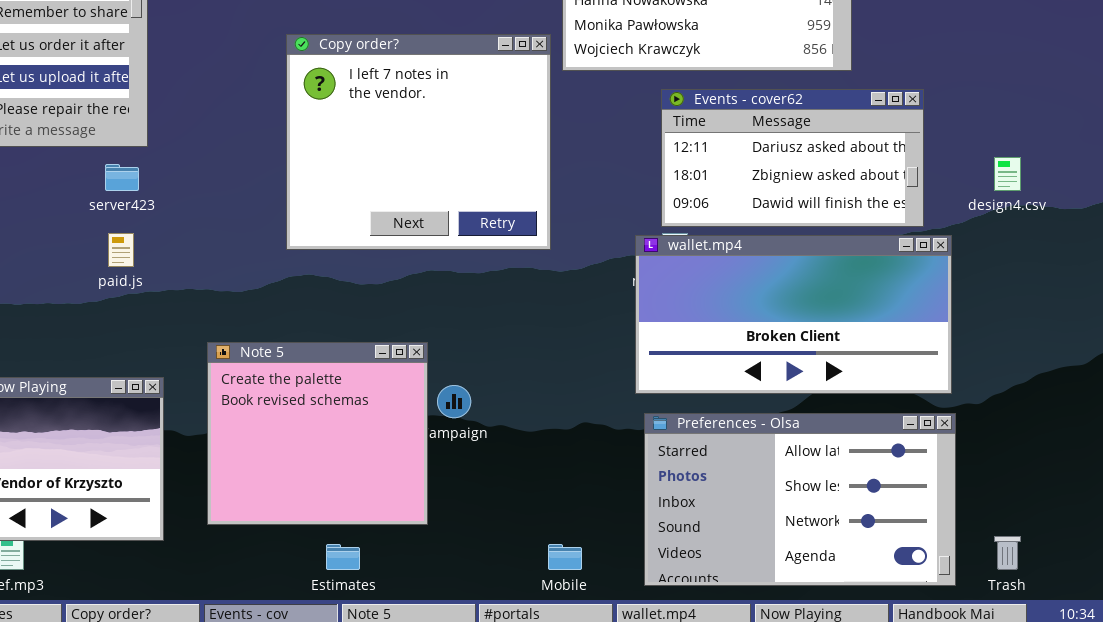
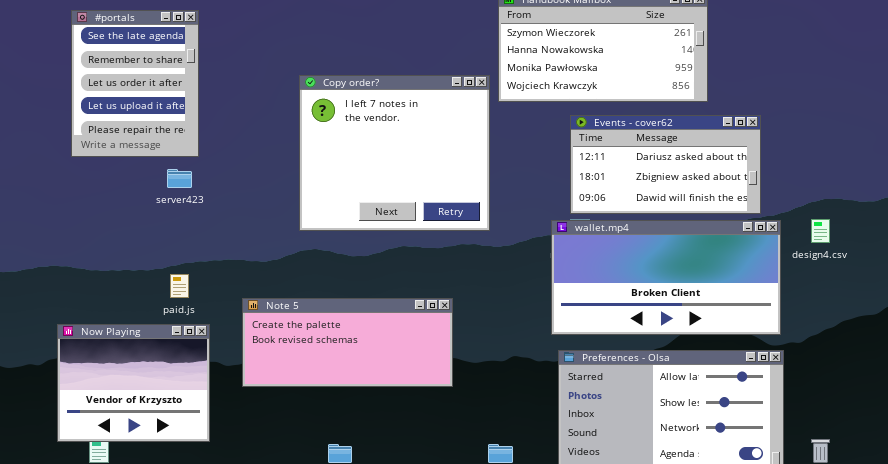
design4.csv: [994,157,1021,191] -> [811,219,830,243], moved
paid.js: [108,233,134,267] -> [170,274,189,298], moved
Note 5: [207,342,428,525] -> [242,298,453,387], resized

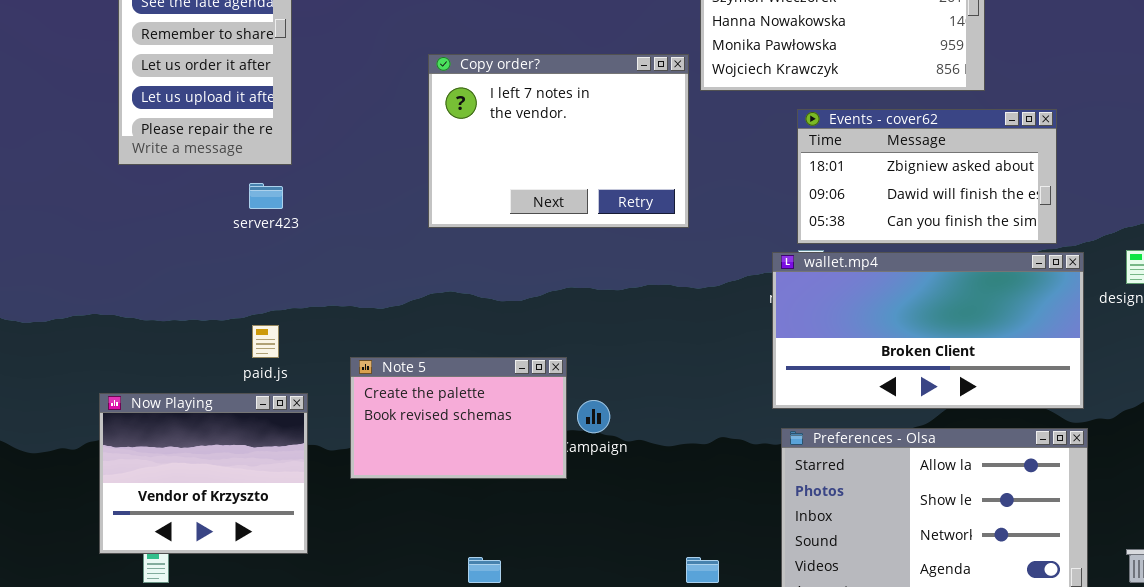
Copy order?: [299,75,490,231] -> [428,54,689,228], resized
Events - cover62: [570,115,761,214] -> [797,109,1057,244], scrolled down 1 row
Note 5: [242,298,453,387] -> [350,357,567,479], resized

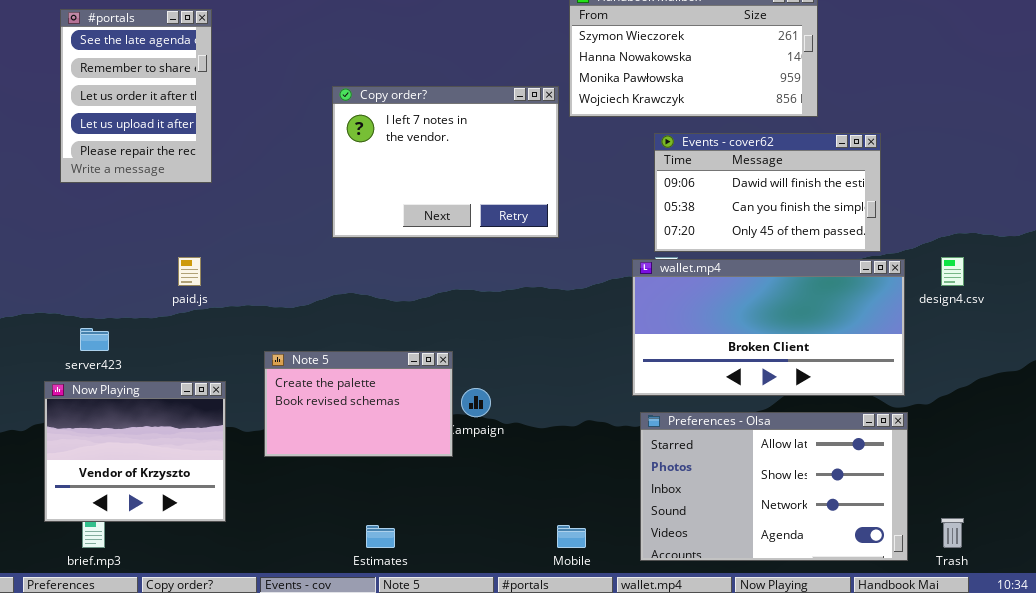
Events - cover62: [797,109,1057,244] -> [654,133,881,252], scrolled down 1 row
server423: [249,183,283,209] -> [80,328,109,351], moved
paid.js: [252,325,279,358] -> [178,257,201,286], moved

